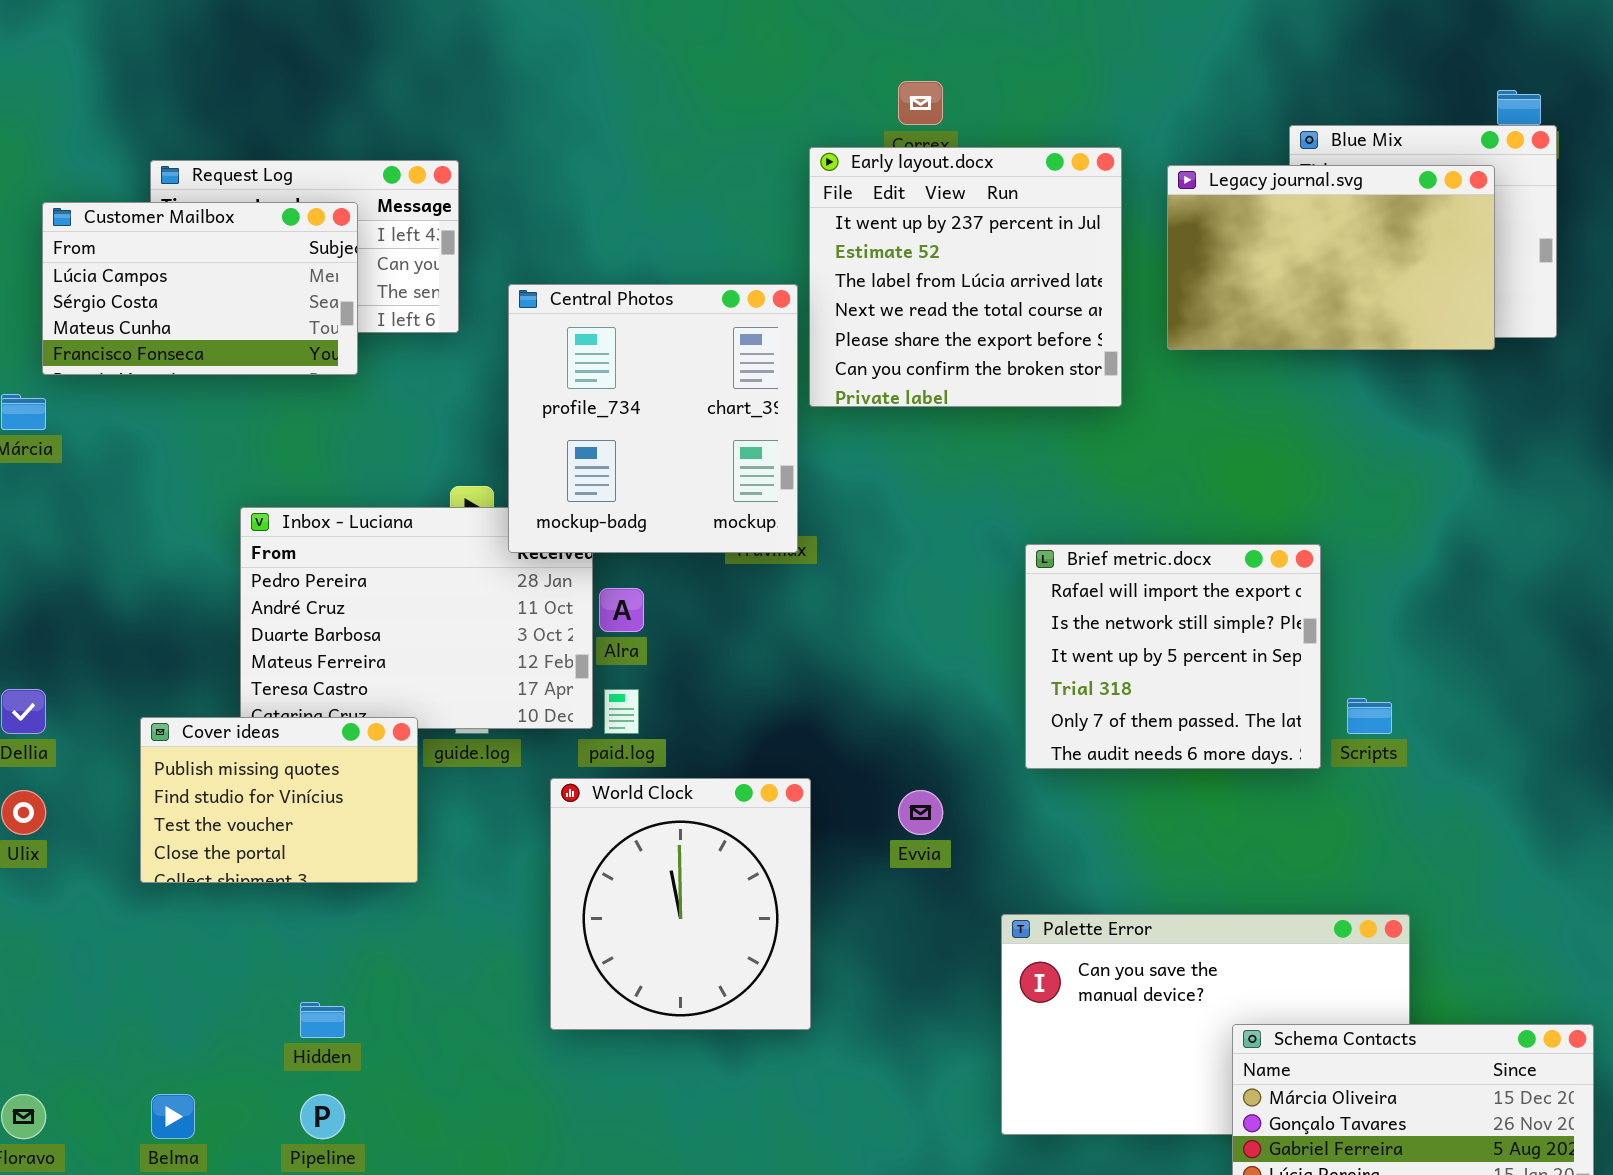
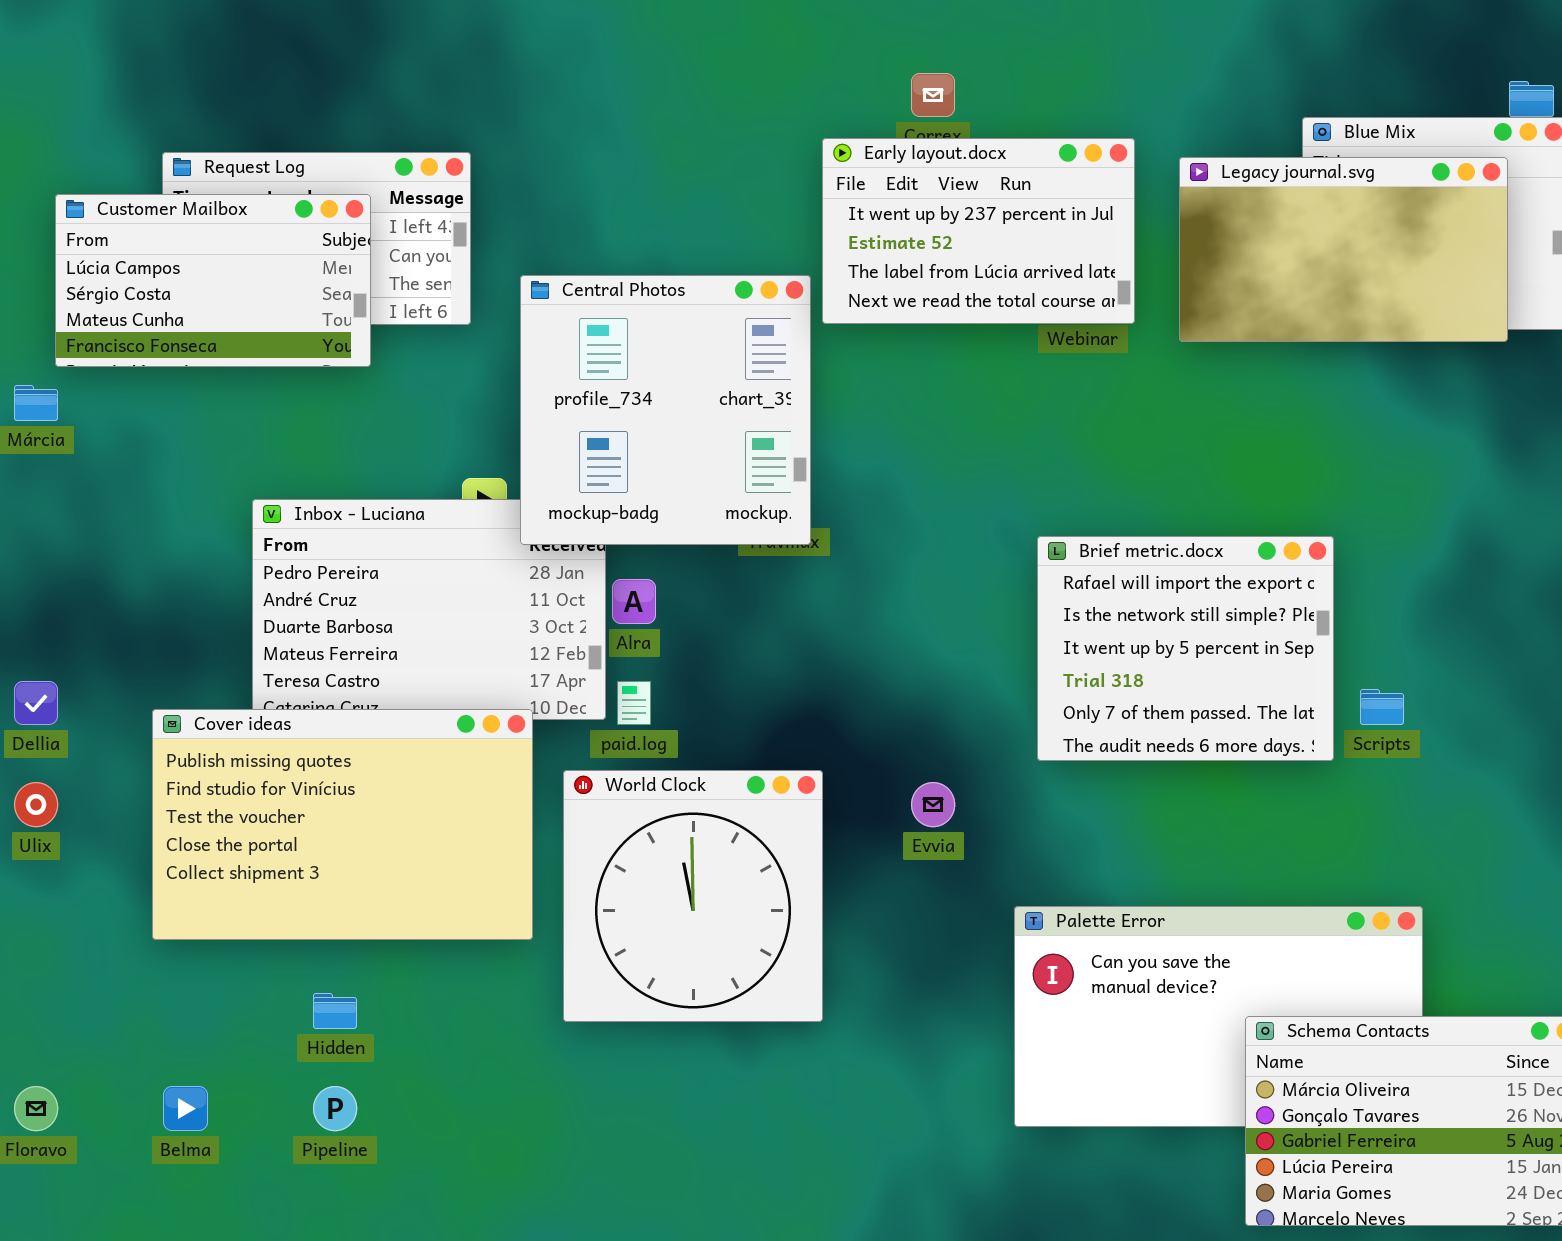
Early layout.docx: [809,147,1122,407] -> [822,138,1135,324], resized
Cover ideas: [140,717,418,883] -> [152,709,533,940], resized

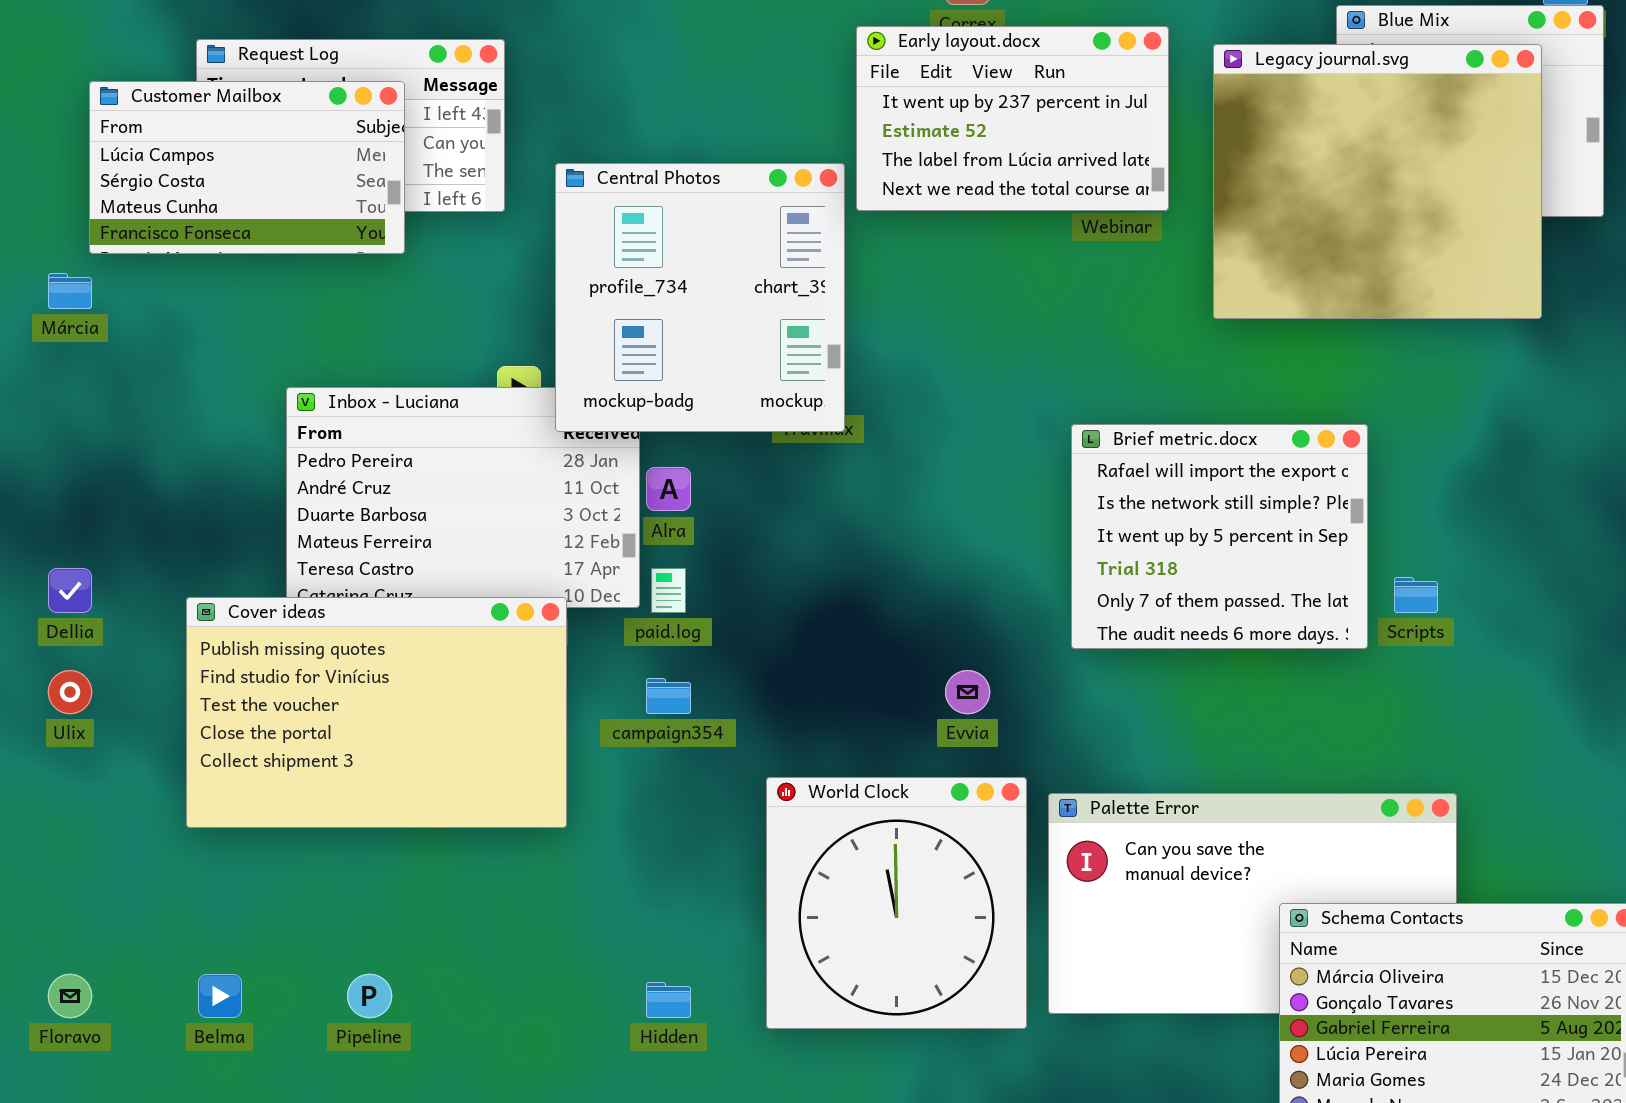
Legacy journal.svg: [1179,157,1508,342] -> [1213,44,1542,319], resized
World Clock: [563,770,823,1022] -> [766,777,1027,1029], moved
Hidden: [313,993,357,1029] -> [646,982,691,1018], moved

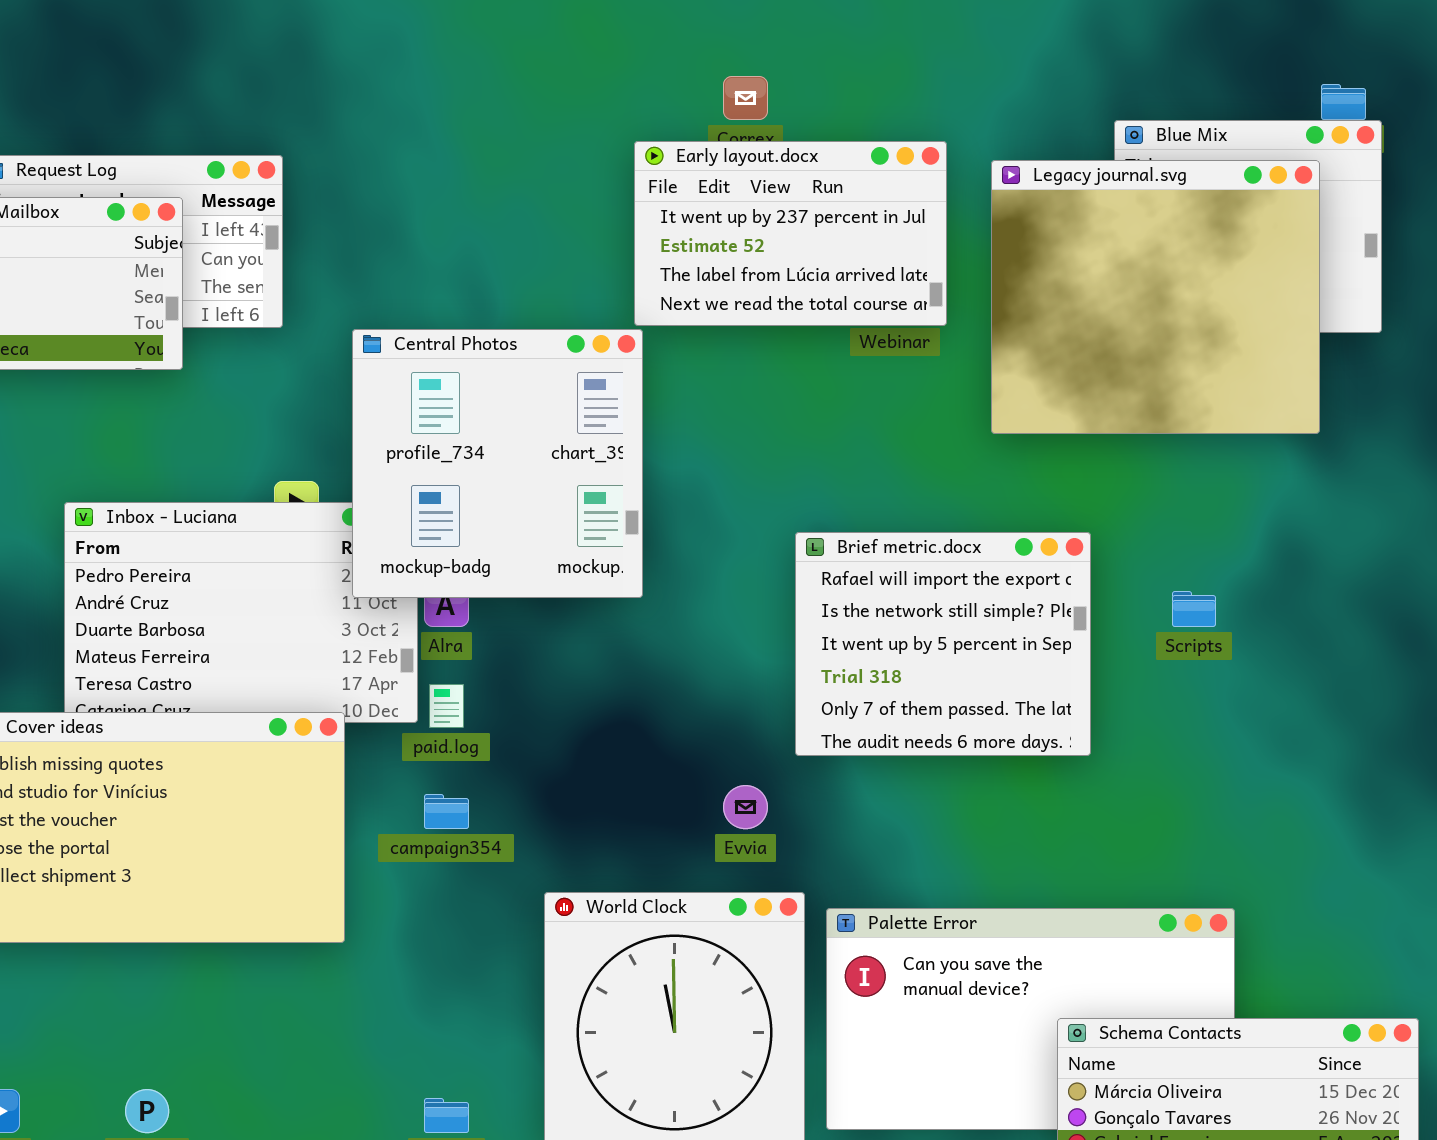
Central Photos: [555,163,845,432] -> [352,329,643,598], moved
Brief metric.docx: [1071,424,1368,649] -> [795,532,1091,756], moved
Scripts: [1394,577,1438,613] -> [1172,591,1216,627], moved

